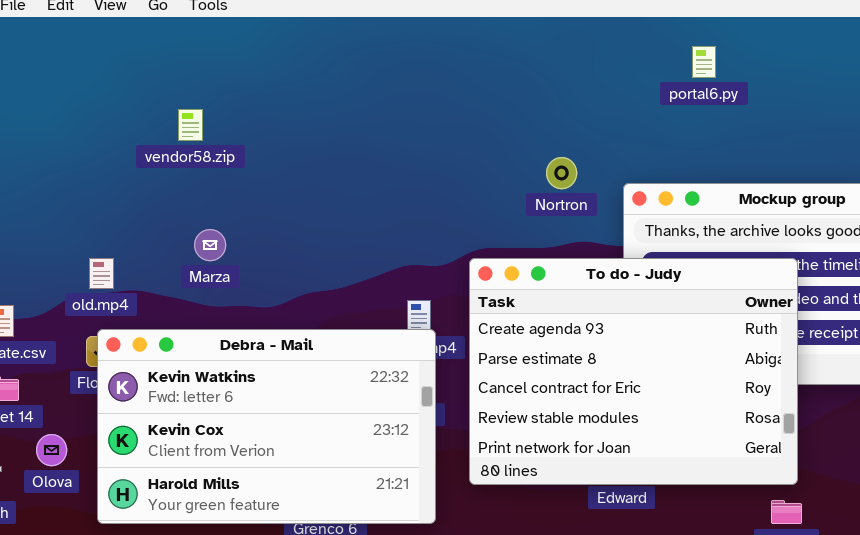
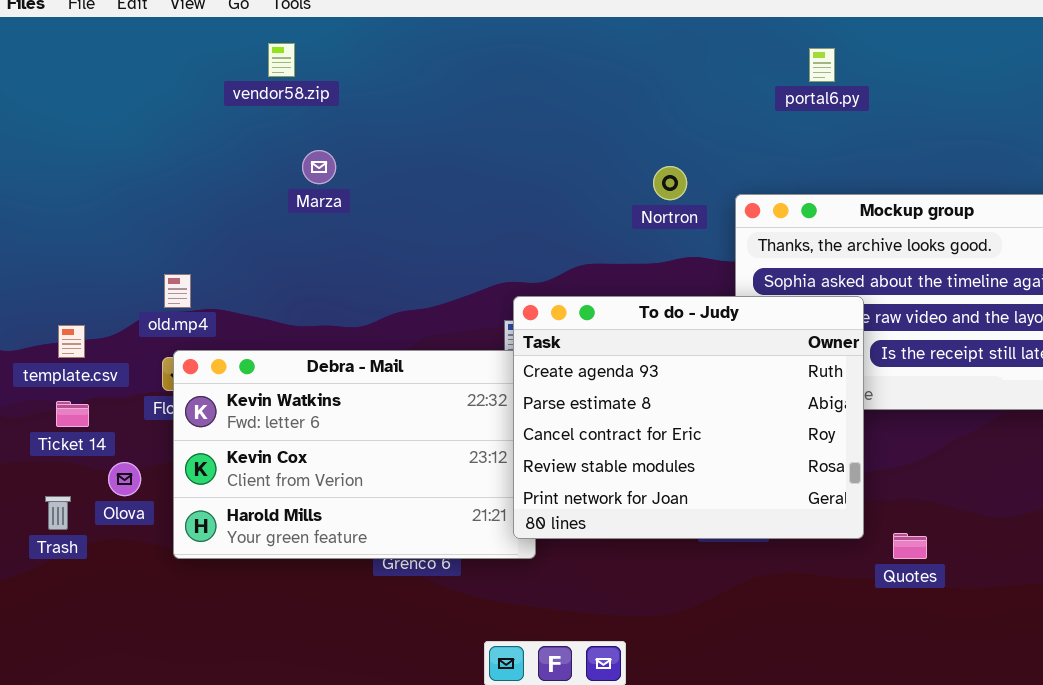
vendor58.zip: [178,109,203,141] -> [268,43,295,77], moved
Marza: [194,229,226,261] -> [302,150,336,184], moved
To do - Judy: [469,258,798,485] -> [513,296,864,539], moved

